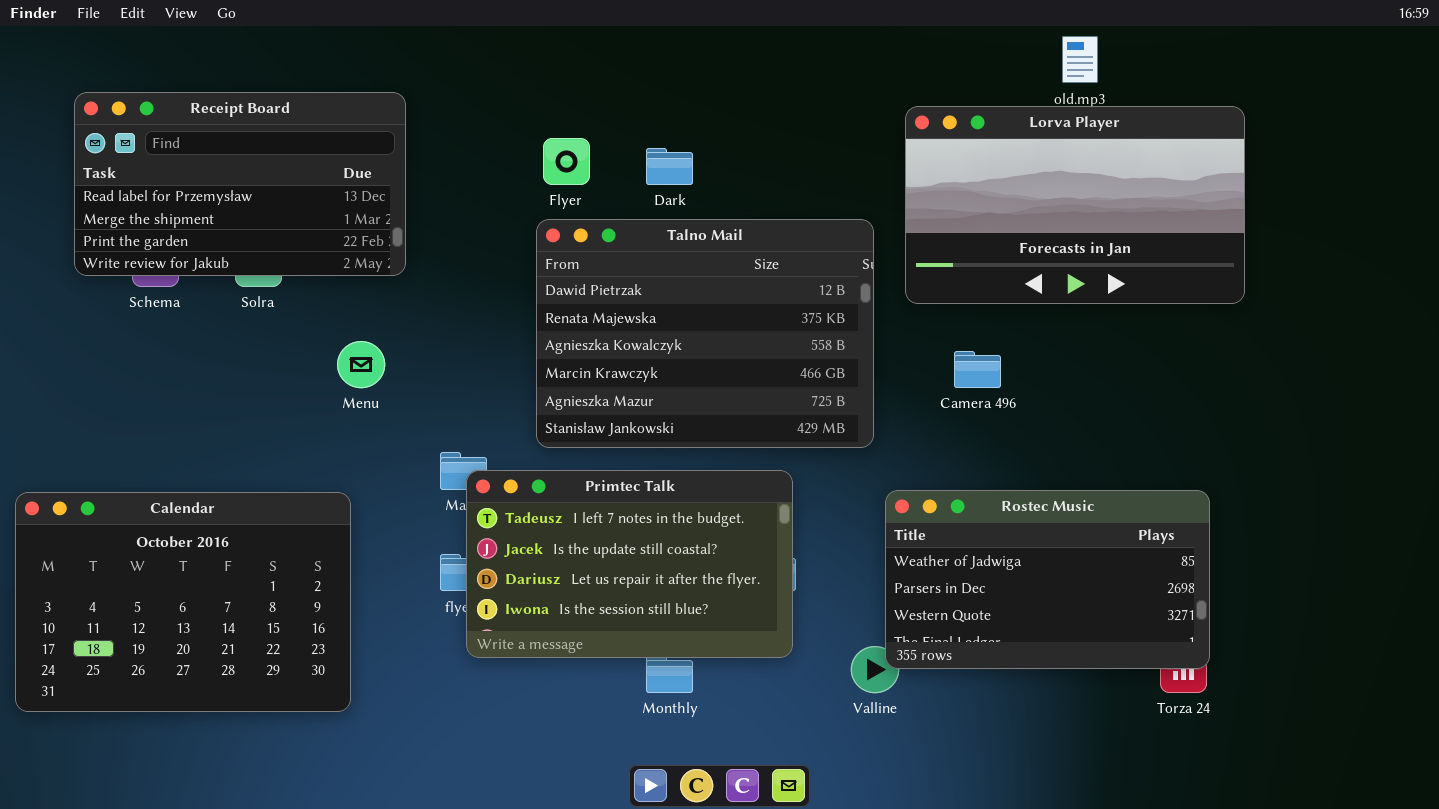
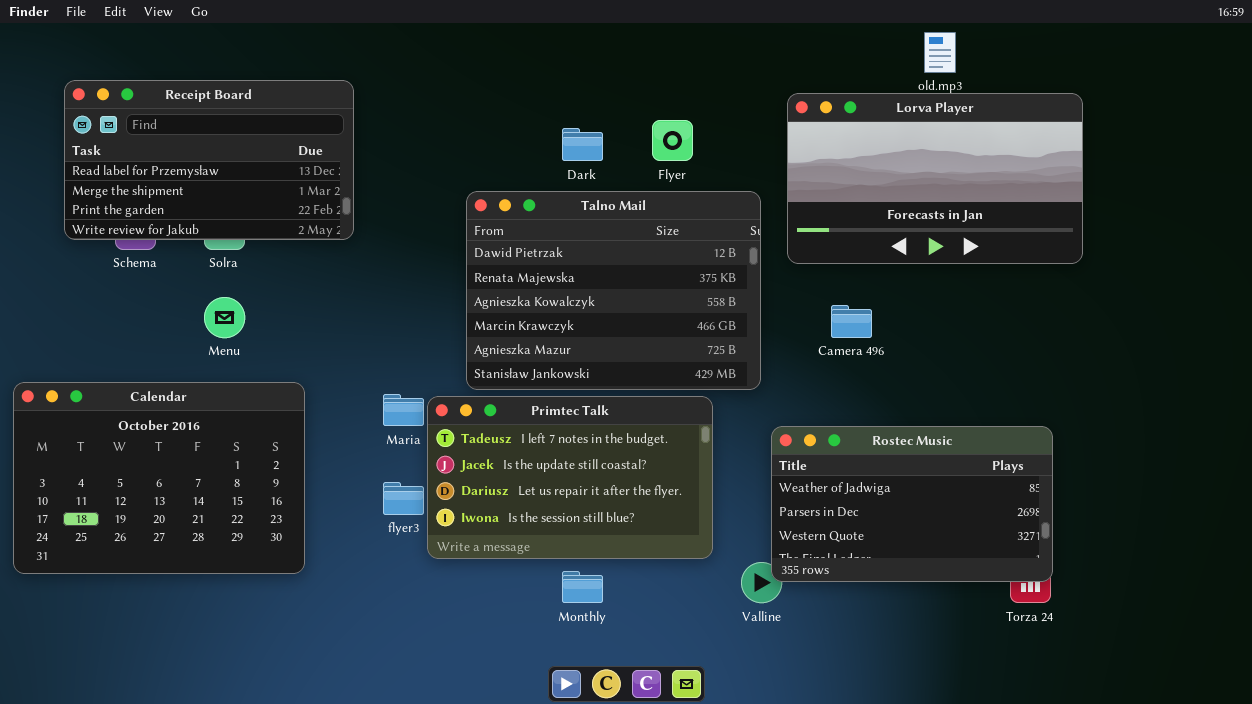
Flyer: [543,138,590,185] -> [652,120,693,161], moved
Menu: [337,341,385,388] -> [204,297,245,338], moved
Primtec Talk: [466,470,793,658] -> [427,396,713,559], moved
Calendar: [15,492,351,712] -> [13,382,305,574], moved

